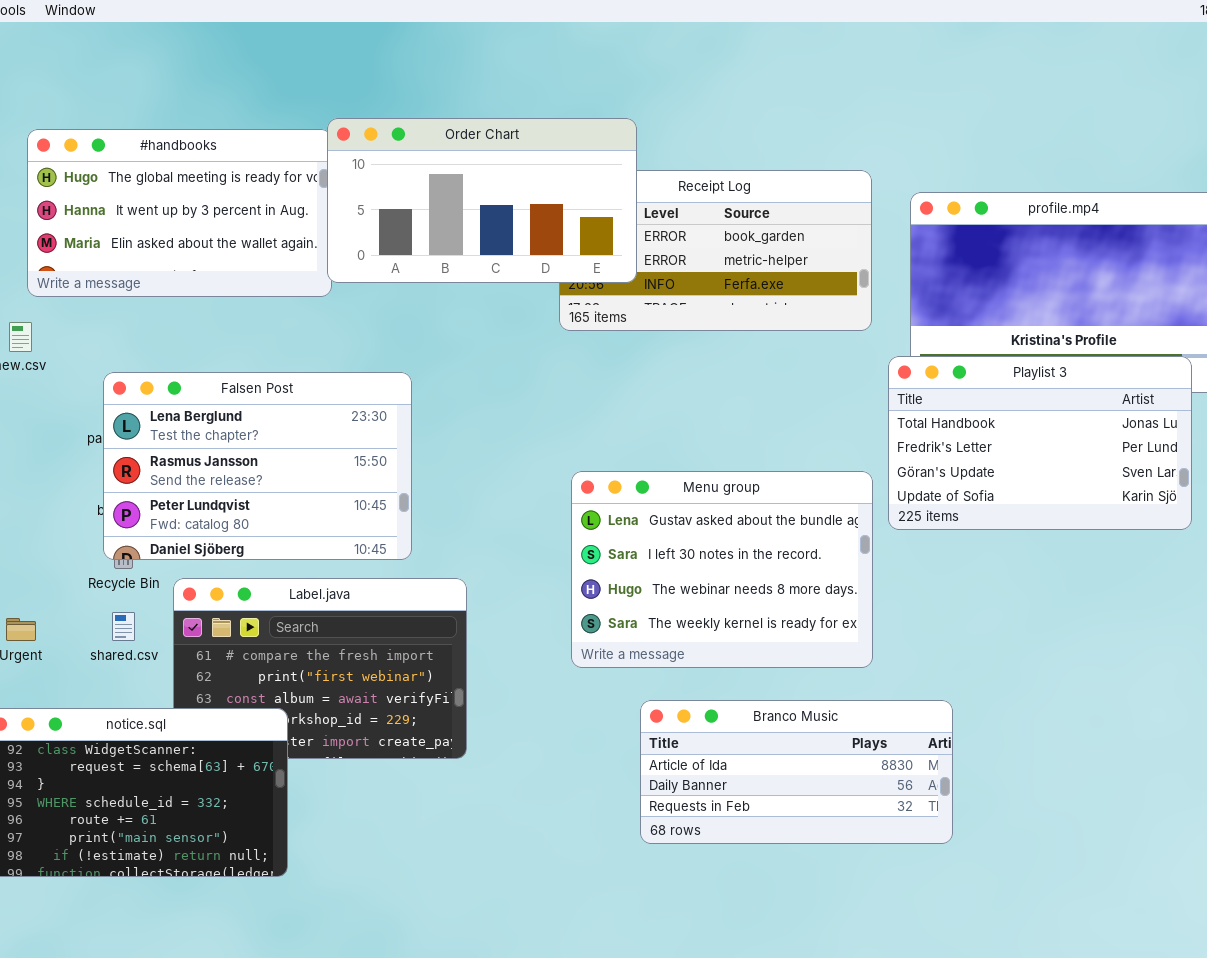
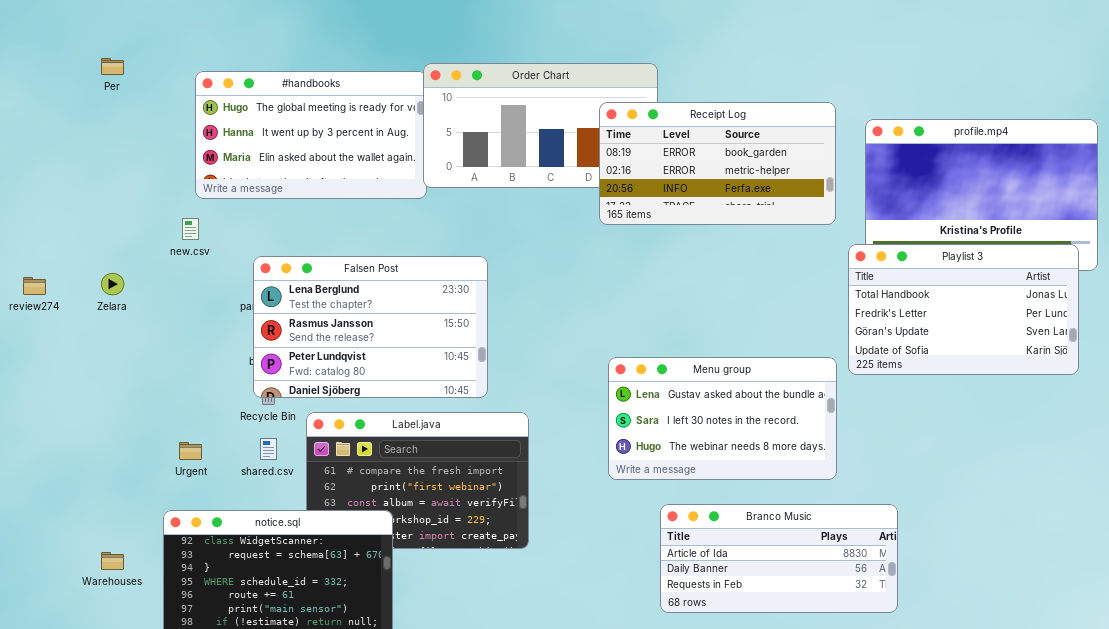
Receipt Log: [559,170,872,331] -> [599,102,836,225], raised
Menu group: [571,471,873,668] -> [608,357,837,480], resized

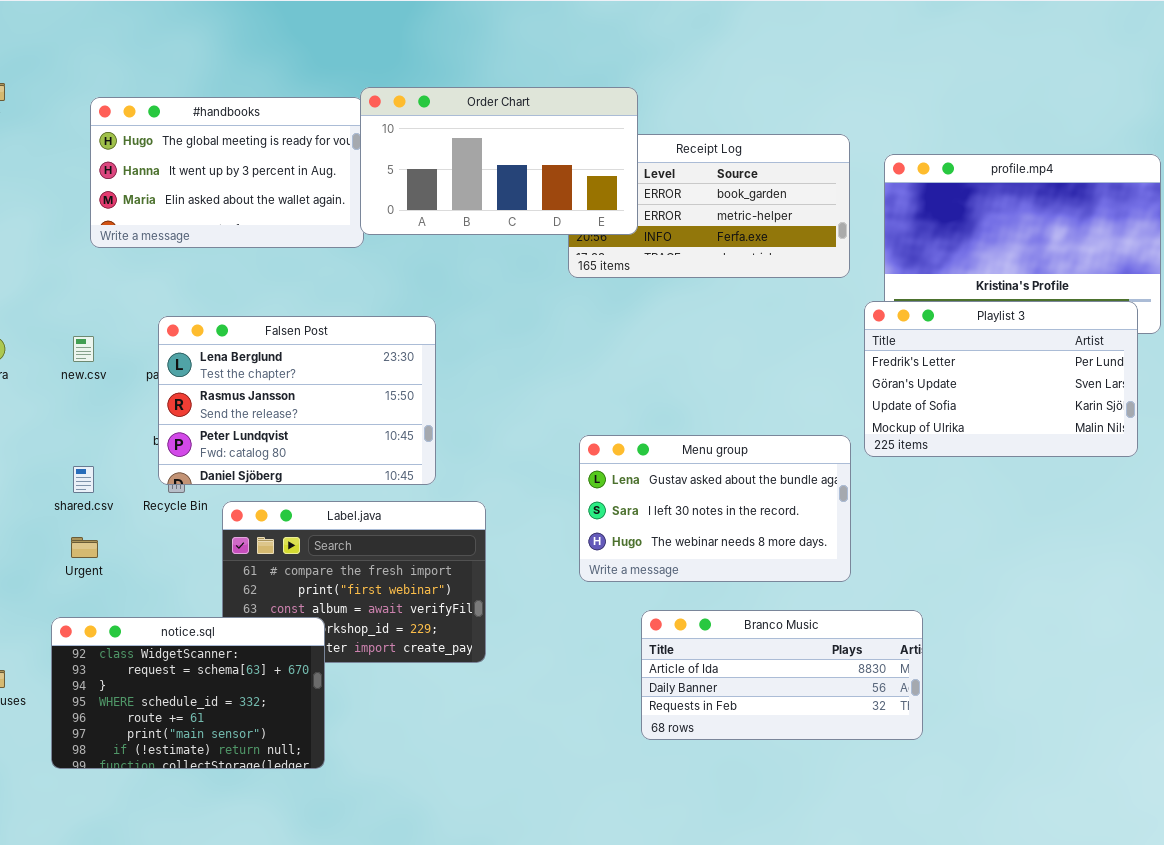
Order Chart: [423,63,658,188] -> [360,87,638,235], raised
new.csv: [182,218,199,240] -> [73,336,94,362], moved
Playlist 3: [848,244,1079,375] -> [864,301,1138,457], scrolled down 1 row
shared.csv: [260,438,277,460] -> [73,466,94,493], moved

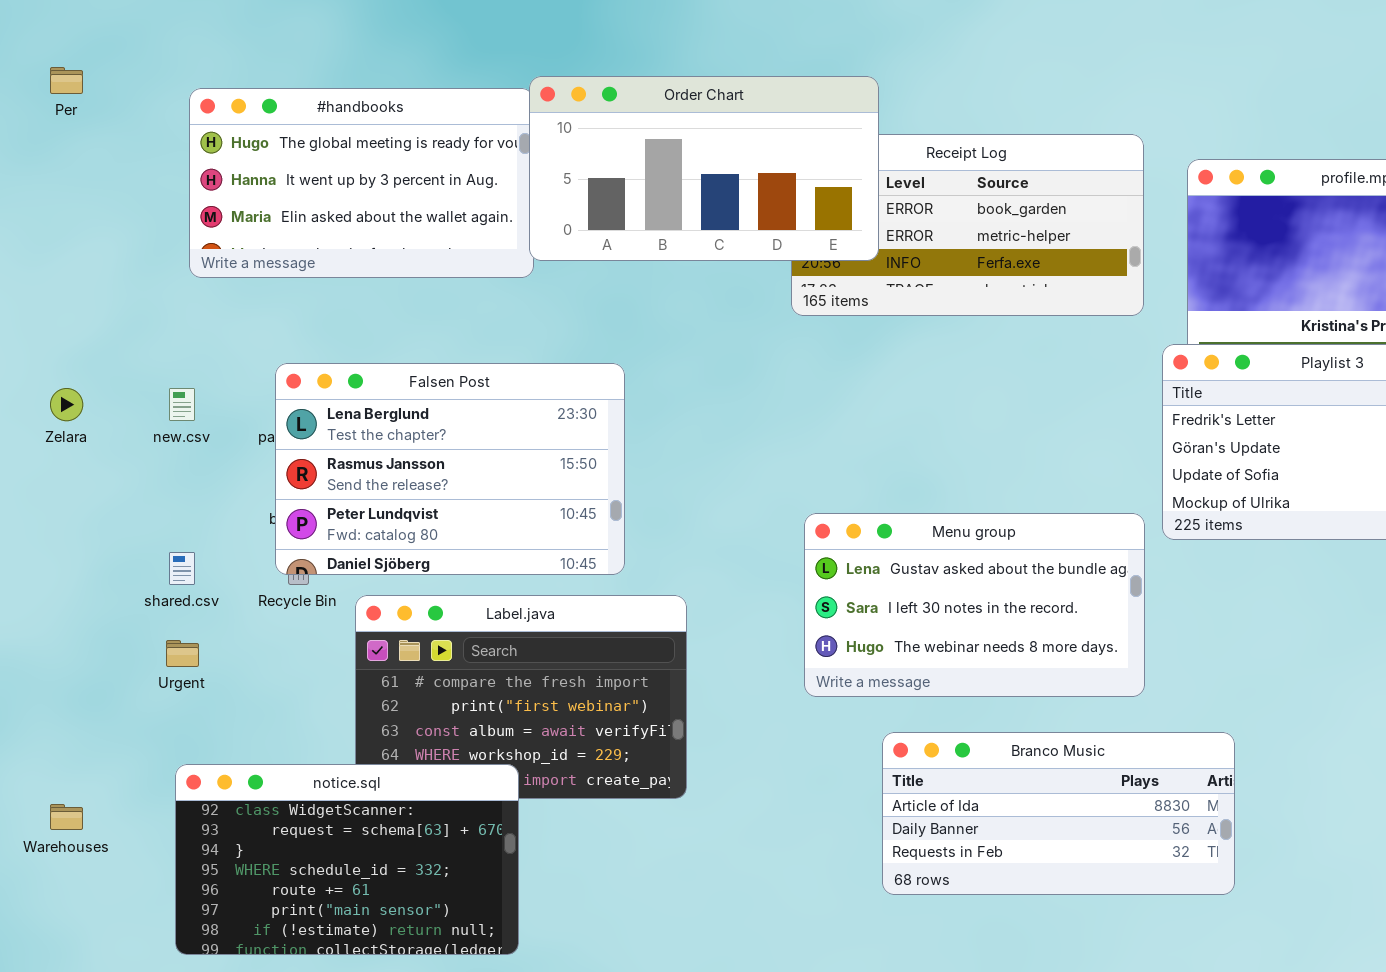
notice.sql: [51,617,325,769] -> [175,764,519,955], moved

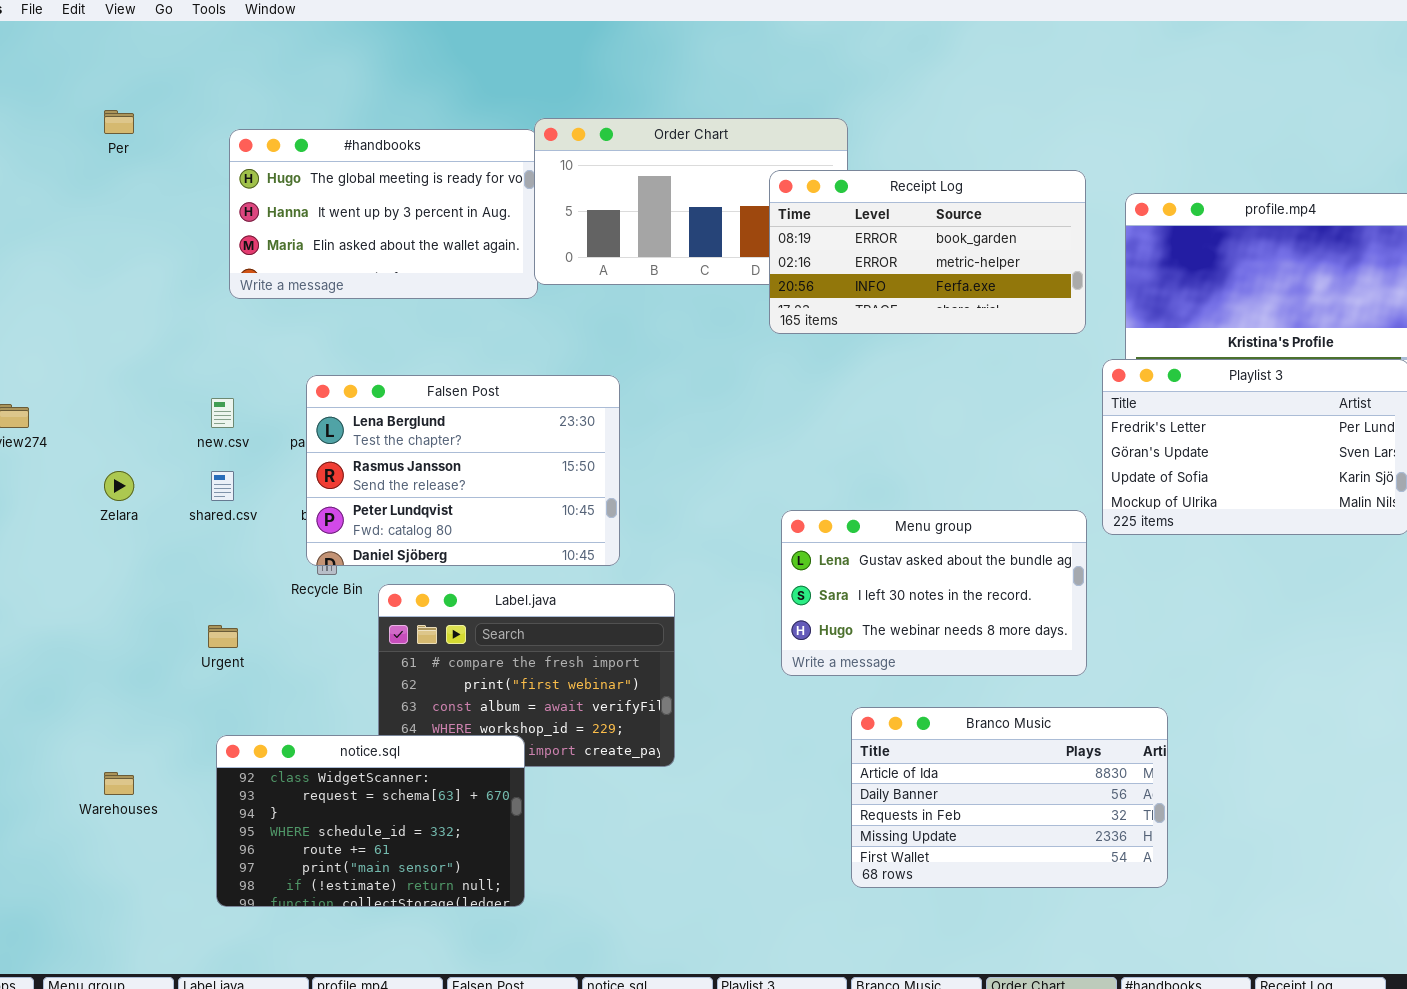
Receipt Log: [791,134,1144,316] -> [769,170,1086,334], raised
Zelara: [50,388,83,421] -> [104,471,134,501], moved
shared.csv: [169,552,195,585] -> [211,471,234,501], moved
Branco Music: [882,732,1235,895] -> [851,707,1168,888], resized

